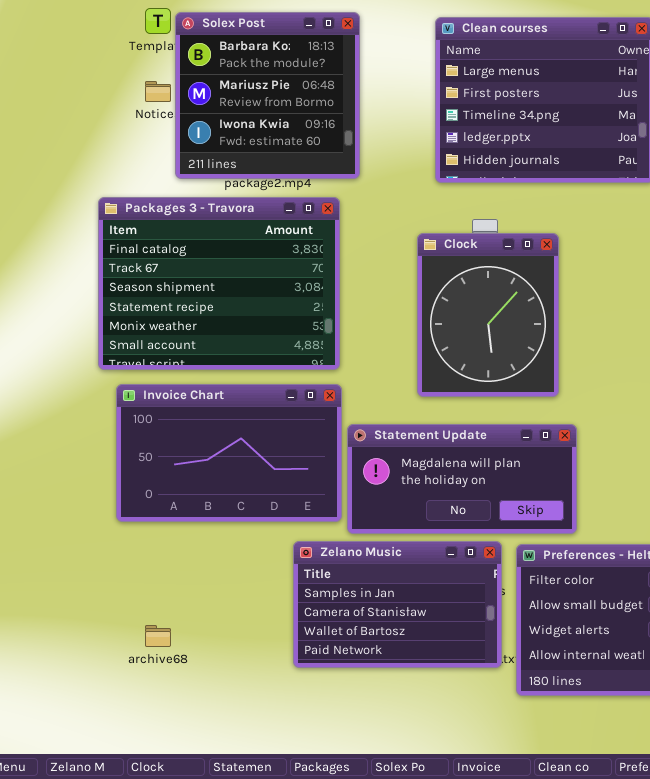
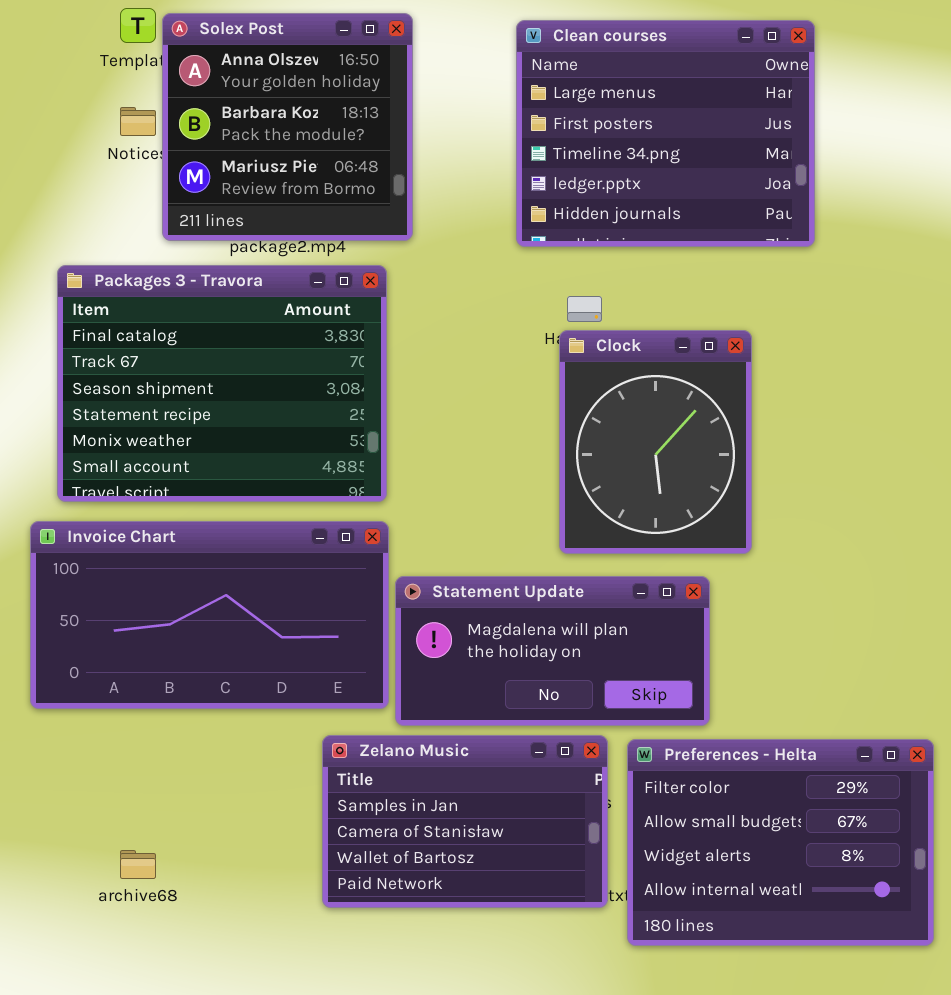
Solex Post: [175,12,360,179] -> [162,13,413,241], scrolled up 1 row
Clock: [417,233,559,397] -> [559,330,752,554], moved
Invoice Chart: [116,384,342,522] -> [30,521,389,709], resized

